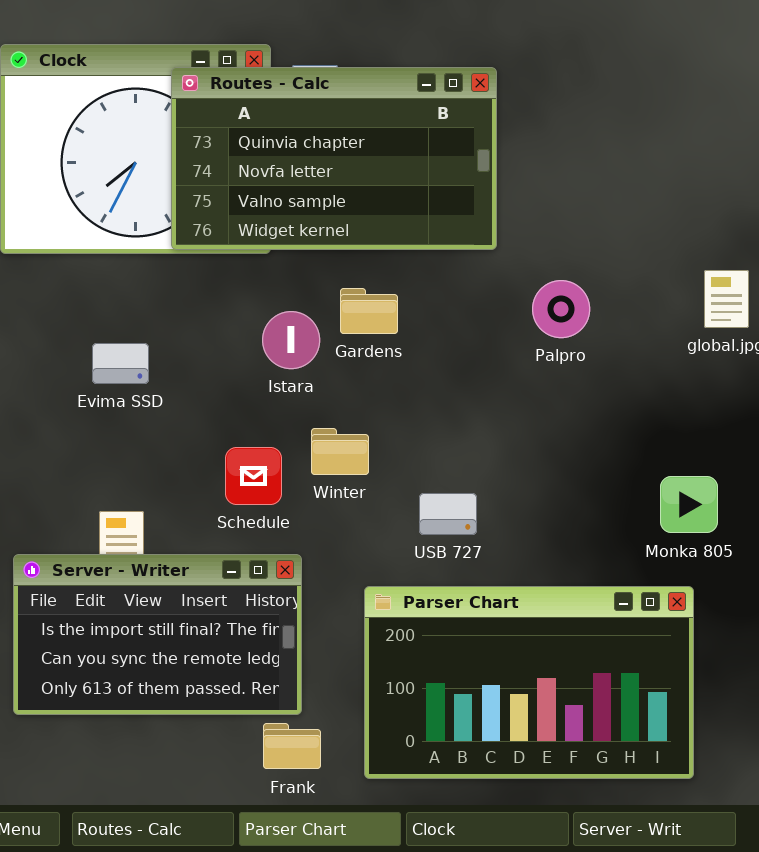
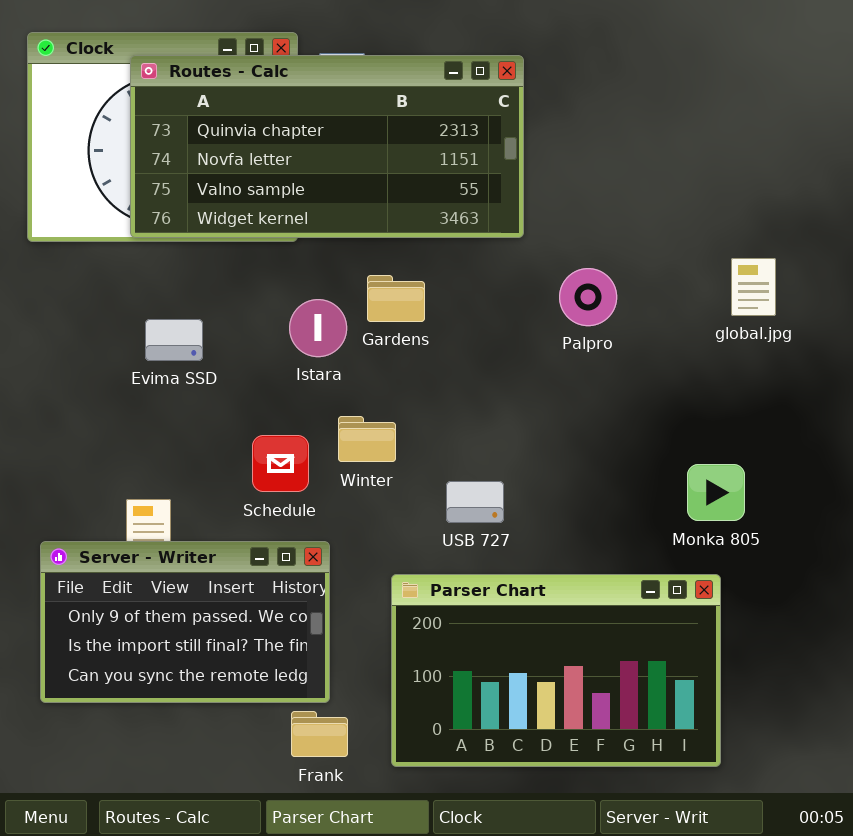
Routes - Calc: [171,67,497,250] -> [130,55,524,238], resized
Evima SSD: [92,343,149,384] -> [145,319,203,361], moved
Server - Writer: [13,554,302,715] -> [40,541,330,703], scrolled up 1 row

